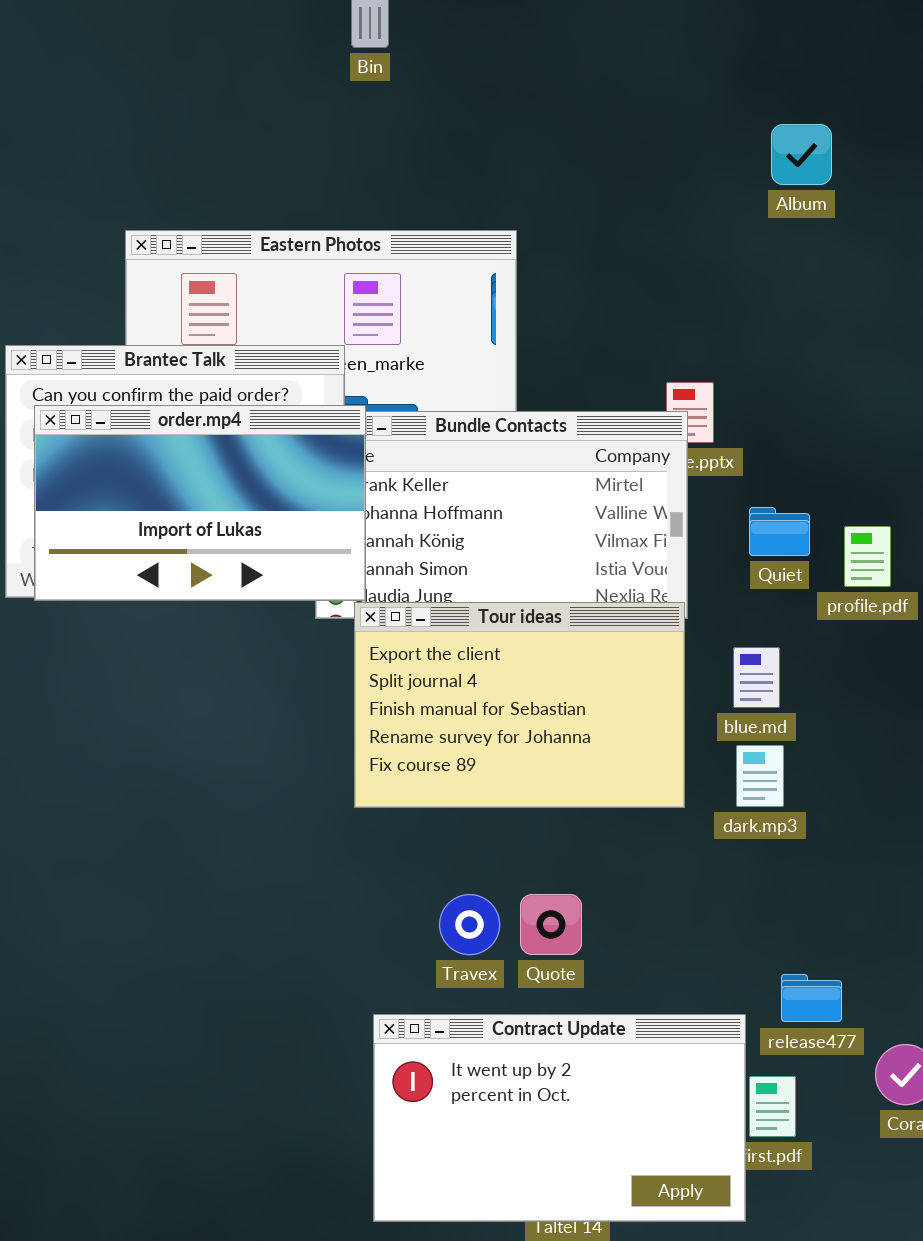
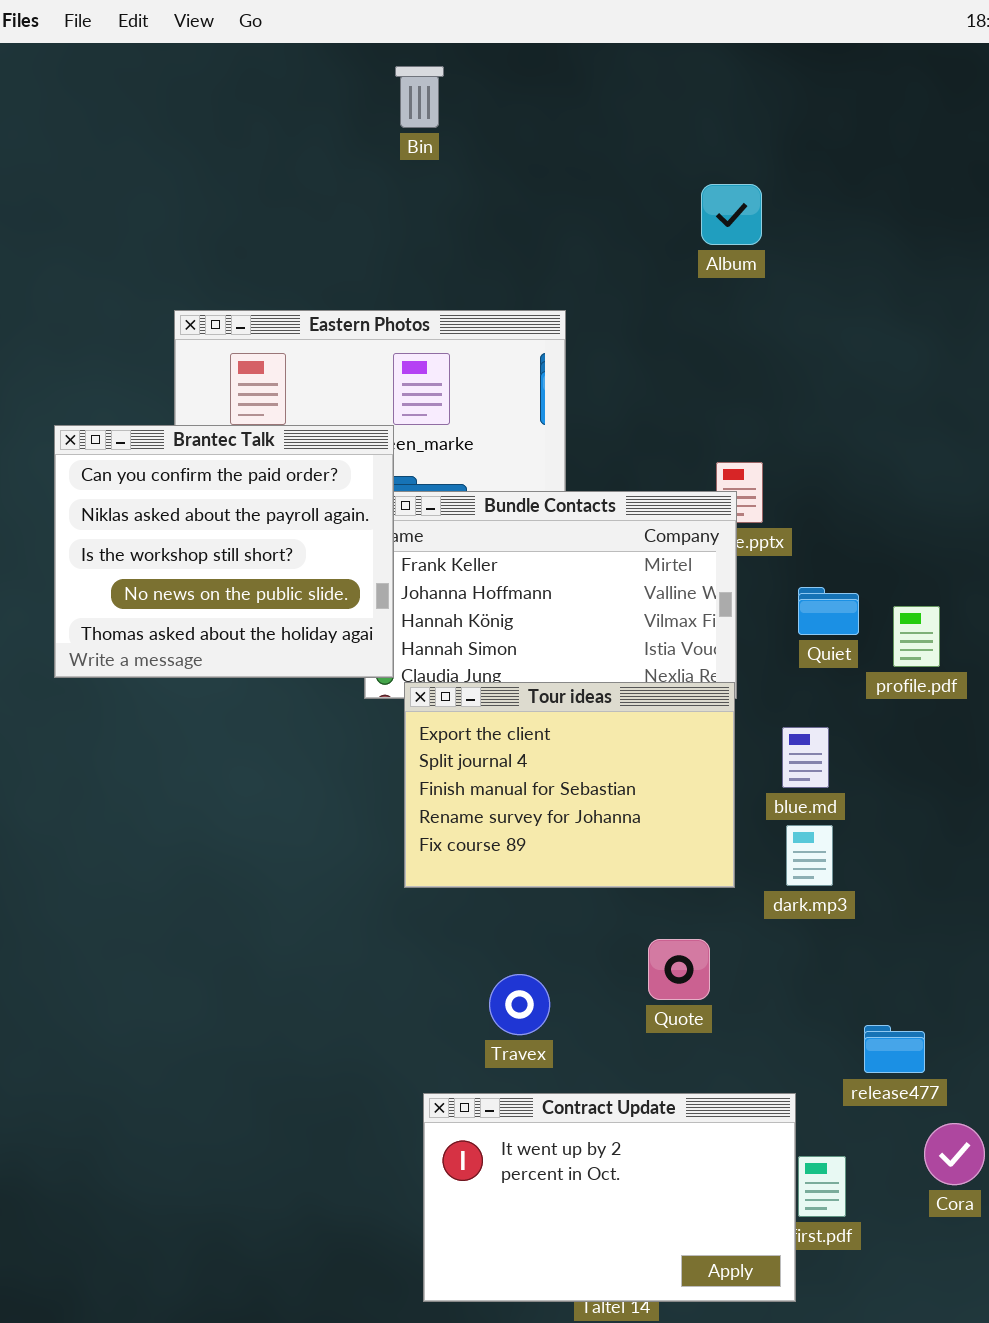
Album: [771,124,832,185] -> [701,184,762,245], moved
order.mp4: [34,405,366,601] -> none, closed
Quote: [520,894,582,955] -> [648,939,710,1000], moved
release477: [781,974,842,1022] -> [864,1025,925,1073], moved

